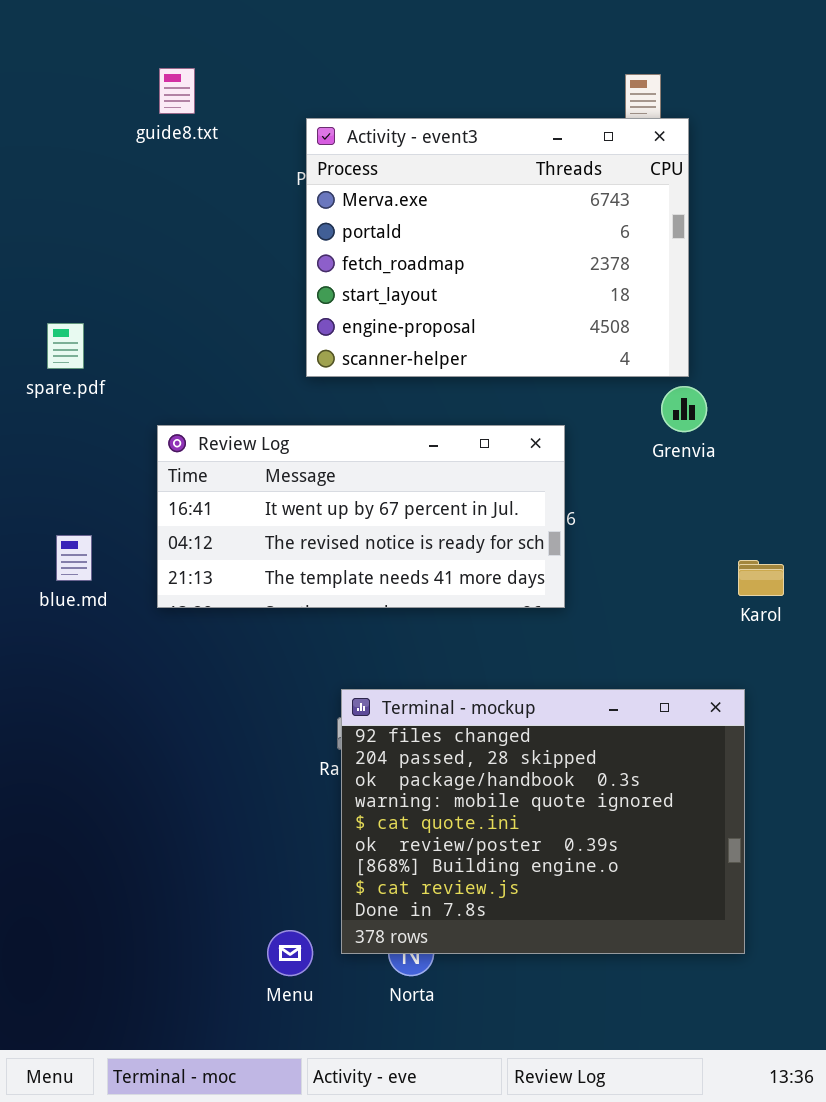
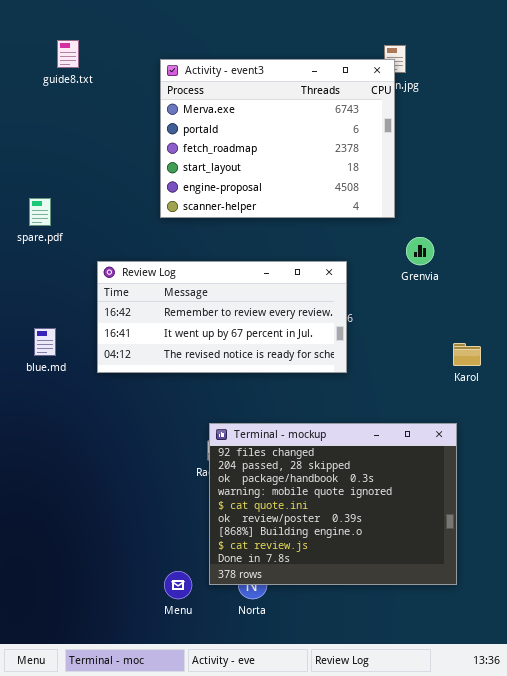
guide8.txt: [159,68,195,114] -> [57,40,79,68], moved
Activity - event3: [306,118,689,377] -> [160,59,395,218], moved
Review Log: [157,425,565,608] -> [97,261,347,373], scrolled up 1 row

